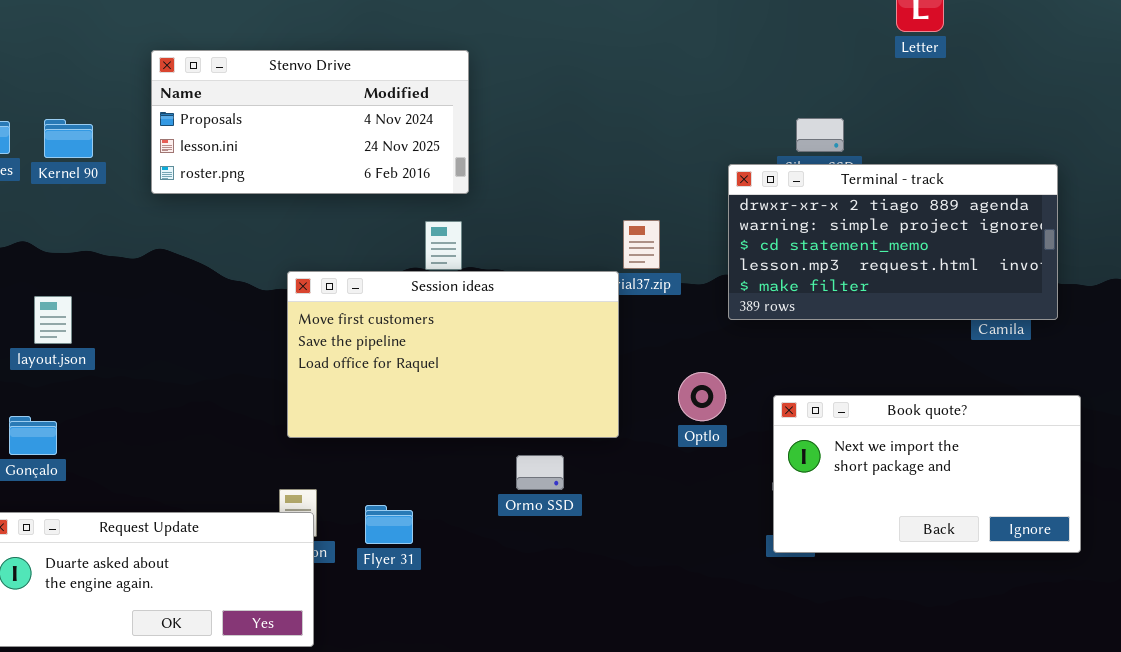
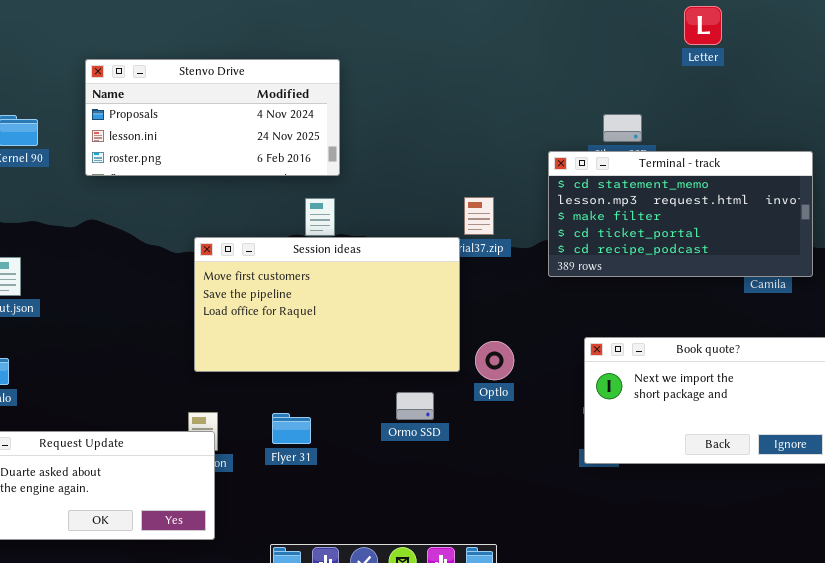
Terminal - track: [728,164,1058,320] -> [548,151,813,277], scrolled down 2 rows
Optlo: [678,372,726,421] -> [475,341,514,380], moved
Ormo SSD: [516,455,564,490] -> [396,392,434,420], moved
Flyer 31: [365,505,413,544] -> [272,413,311,444], moved

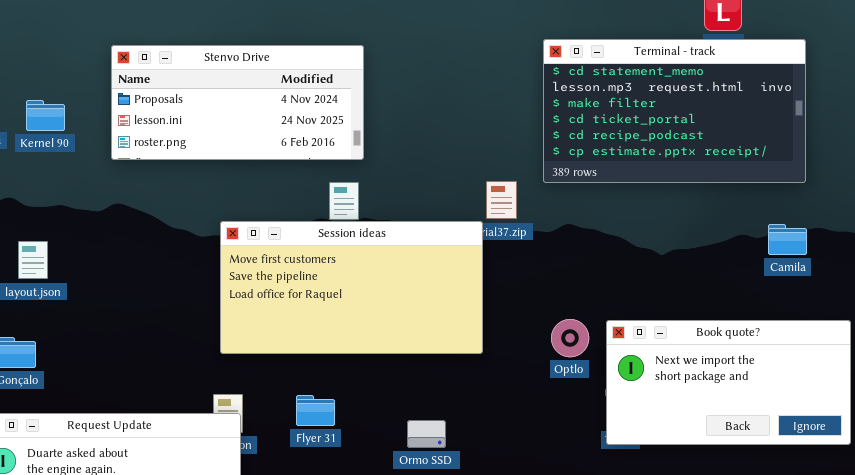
Terminal - track: [548,151,813,277] -> [543,39,806,183], moved, resized
Optlo: [475,341,514,380] -> [551,319,589,357], moved
Ormo SSD: [396,392,434,420] -> [407,420,446,448], moved

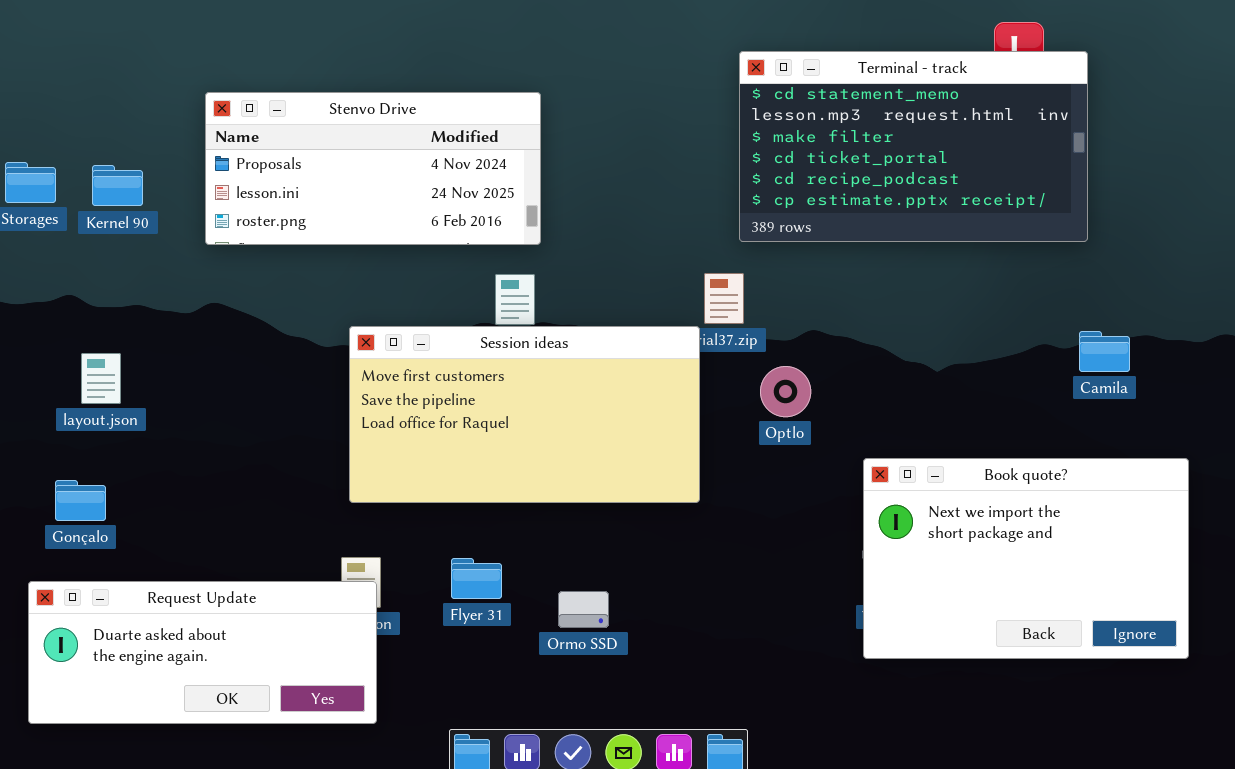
Terminal - track: [543,39,806,183] -> [739,51,1088,242], moved
Optlo: [551,319,589,357] -> [760,366,811,417], moved
Book quote?: [606,320,851,445] -> [863,458,1189,659], resized
Ormo SSD: [407,420,446,448] -> [558,591,609,628], moved

